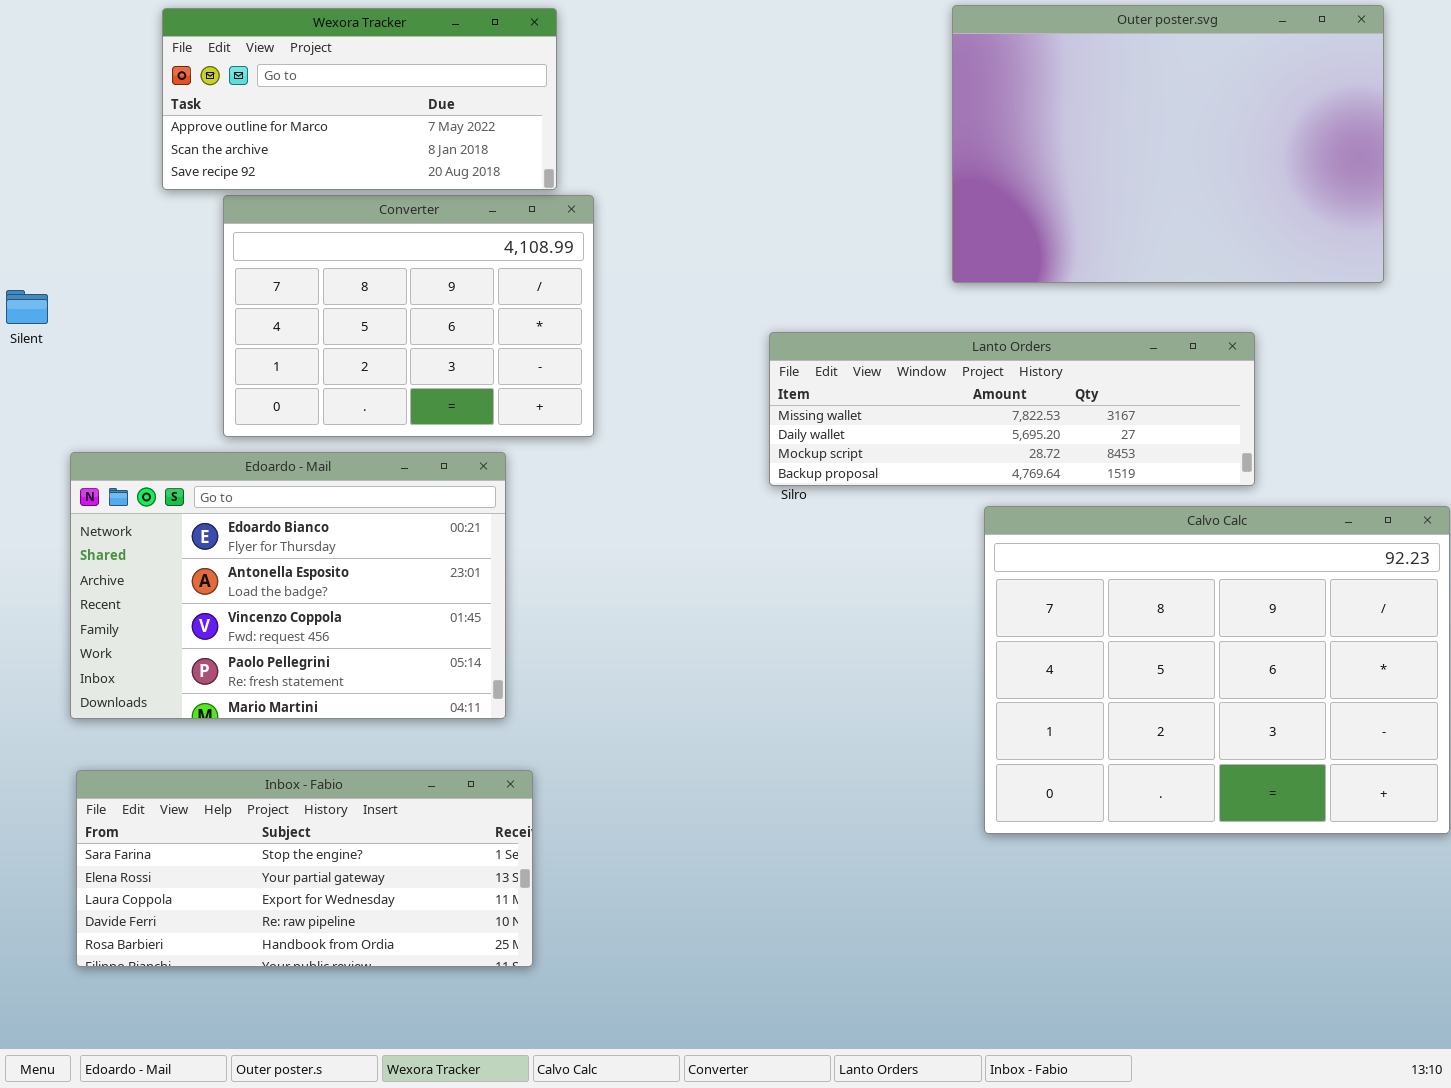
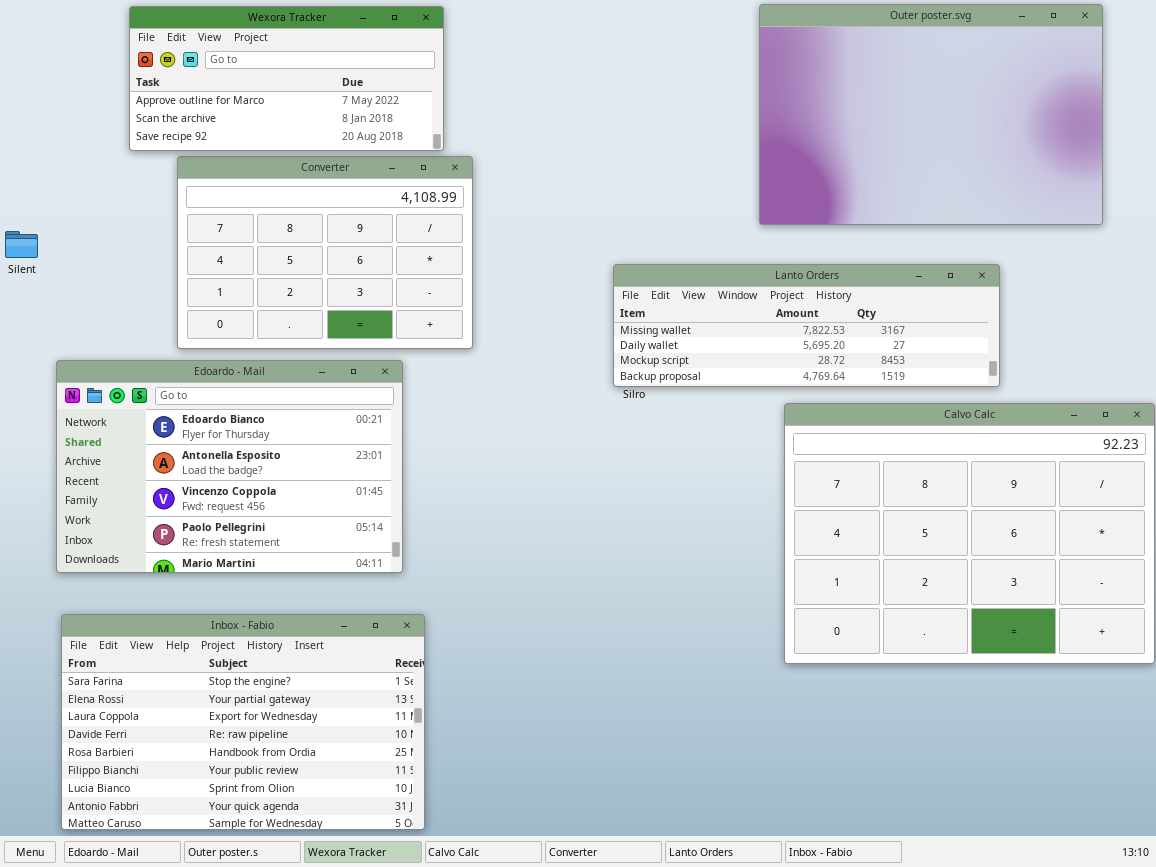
Inbox - Fabio: [76,770,533,967] -> [61,614,425,830], resized

